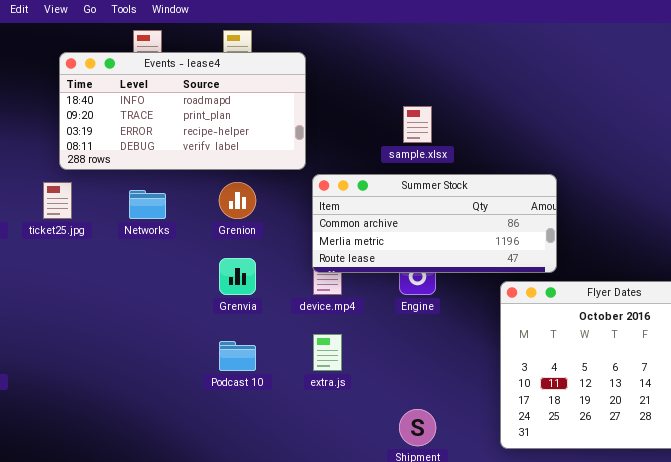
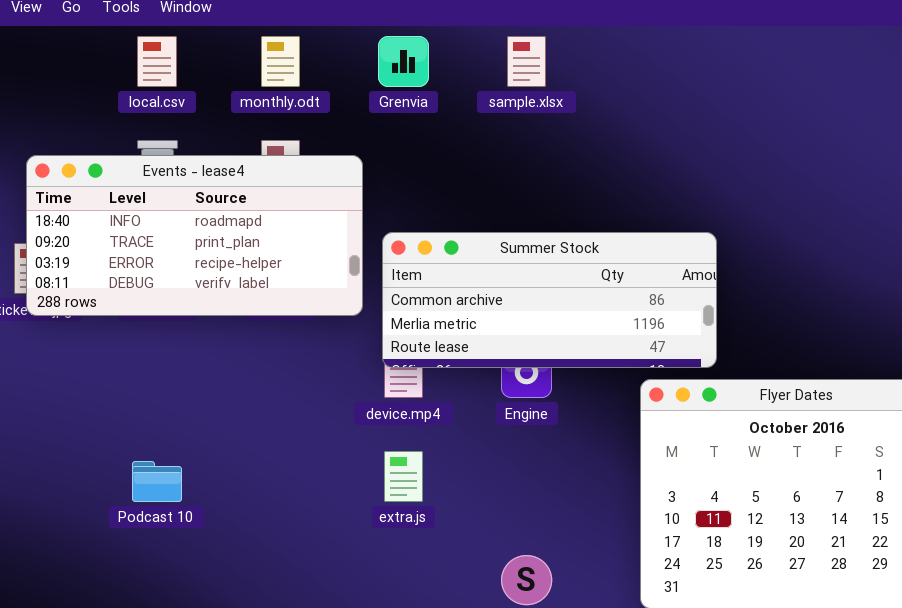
Events - lease4: [59,52,306,170] -> [26,155,363,316], moved
sample.xlsx: [403,106,432,143] -> [507,36,546,87], moved
Grenvia: [219,258,256,295] -> [378,36,429,87], moved
Podcast 10: [219,341,256,371] -> [132,461,182,502], moved

